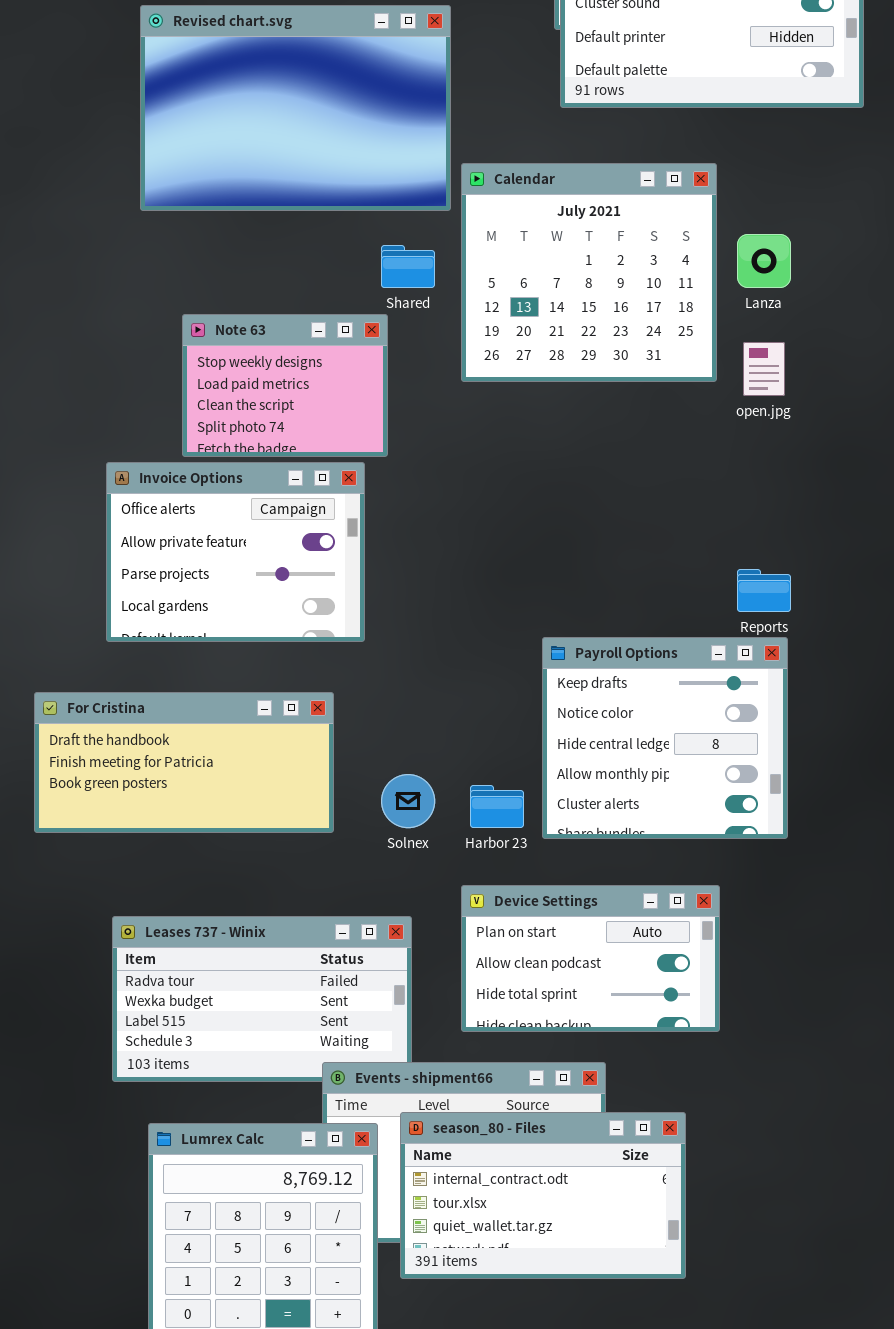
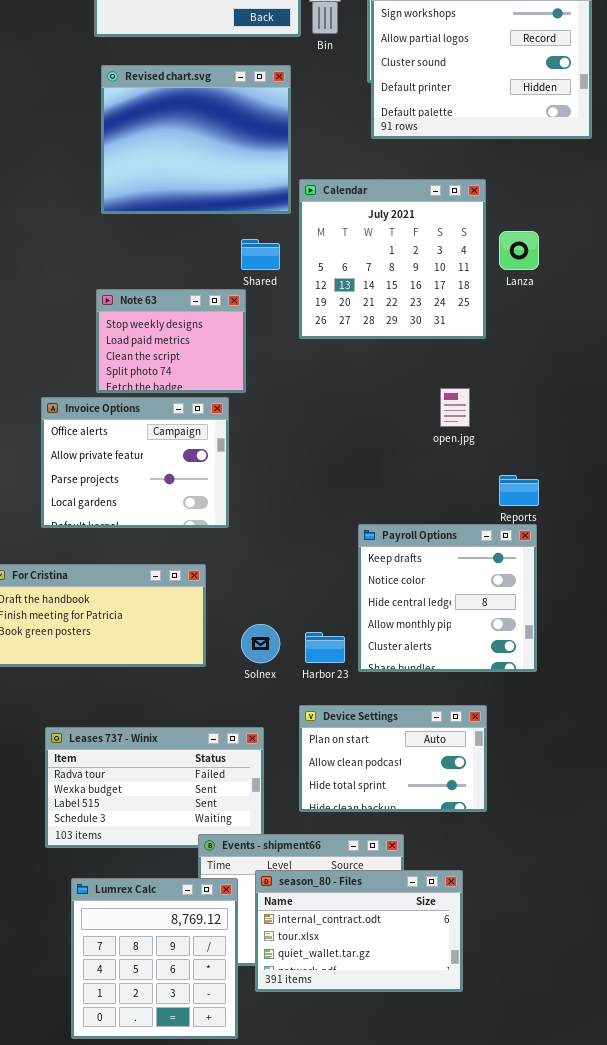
Revised chart.svg: [140,5,451,211] -> [101,65,291,214], resized
open.jpg: [743,342,785,396] -> [440,388,470,427], moved

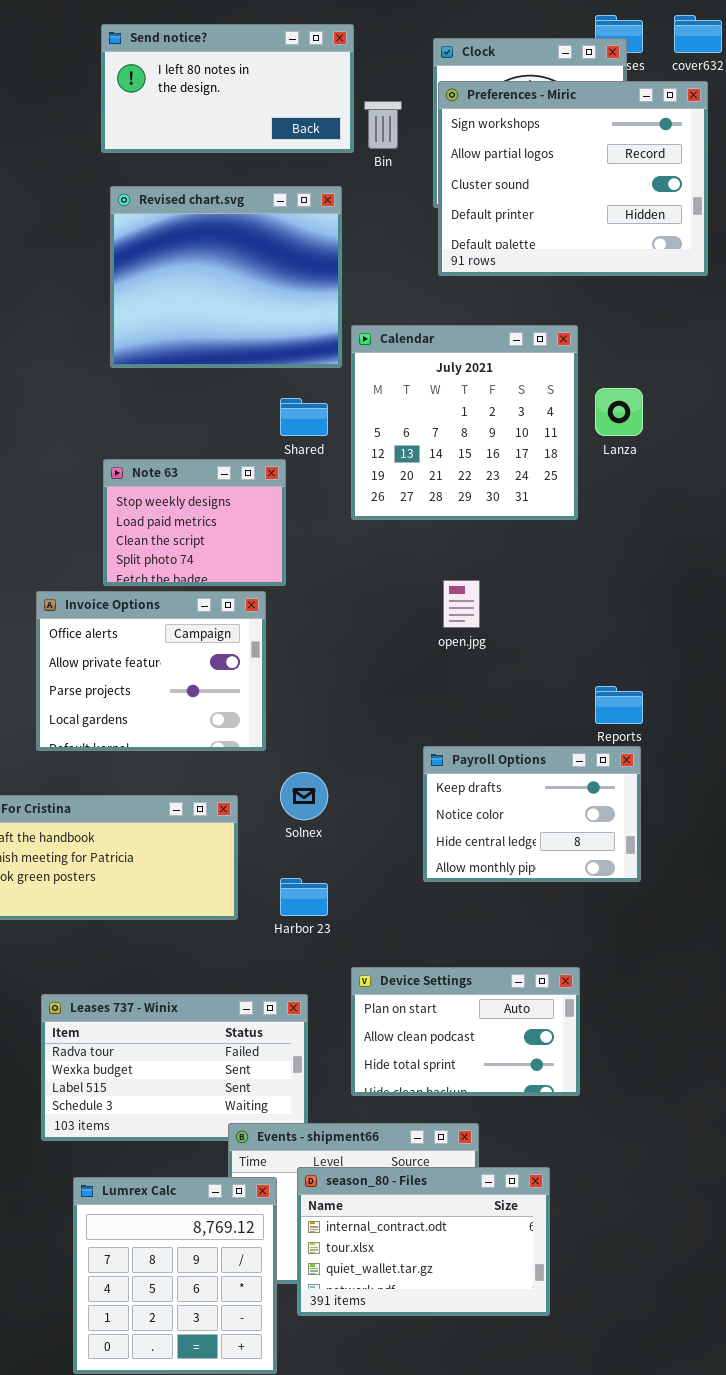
open.jpg: [440,388,470,427] -> [443,580,480,628], moved
Payroll Options: [358,524,537,672] -> [423,746,641,882], resized
Solnex: [241,624,280,663] -> [280,772,328,820], moved
Harbor 23: [305,632,345,663] -> [280,878,328,916], moved

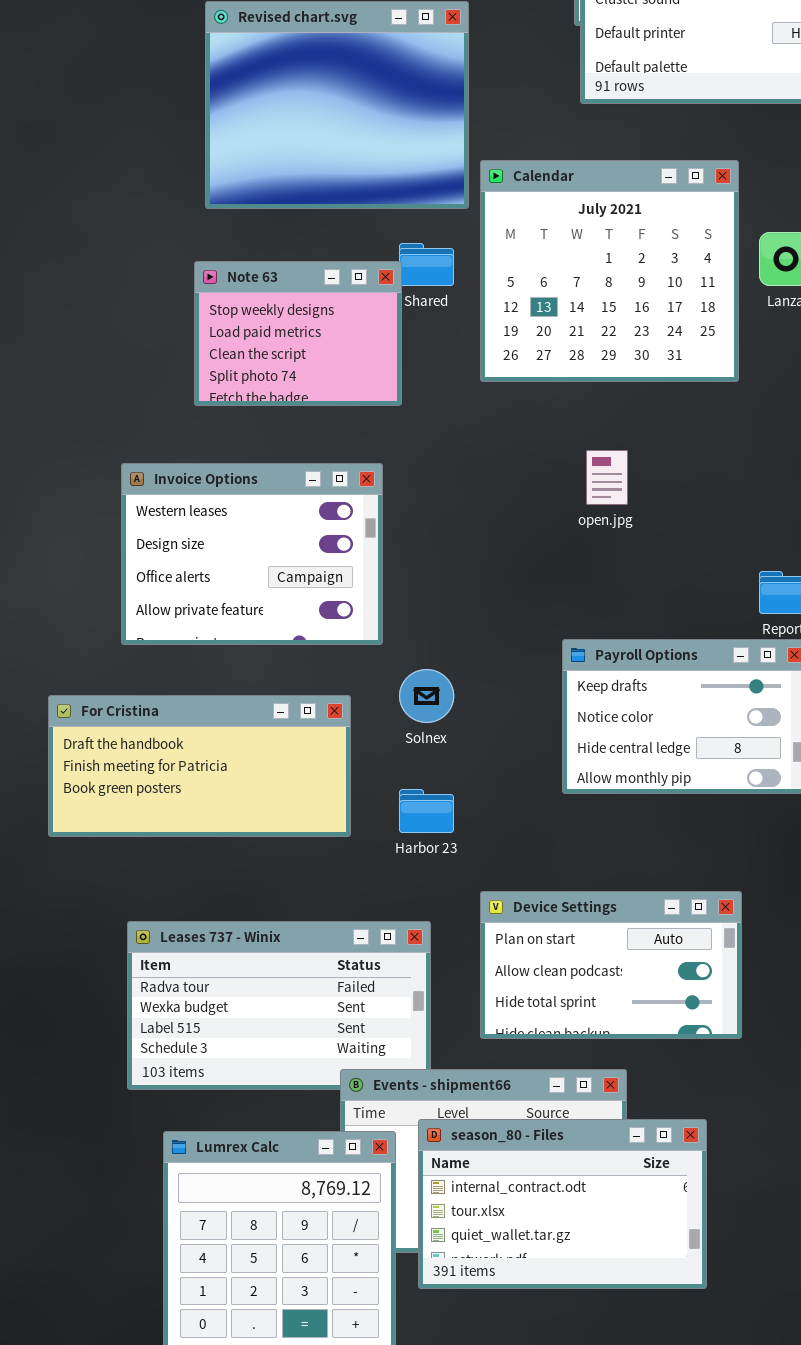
Note 63: [103,459,286,586] -> [194,261,402,406], moved
Invoice Options: [36,591,266,751] -> [121,463,383,645], scrolled up 2 rows

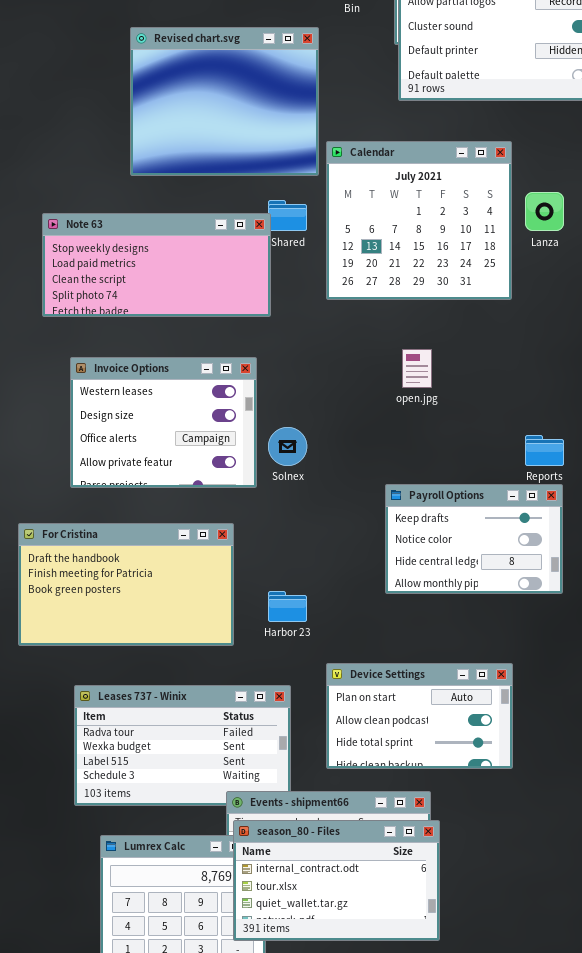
Note 63: [194,261,402,406] -> [42,213,271,317], resized
Solnex: [399,669,454,723] -> [268,427,307,466], moved
For Cristina: [48,695,351,837] -> [18,523,234,646], resized
season_80 - Files: [418,1119,707,1289] -> [233,820,440,941], moved

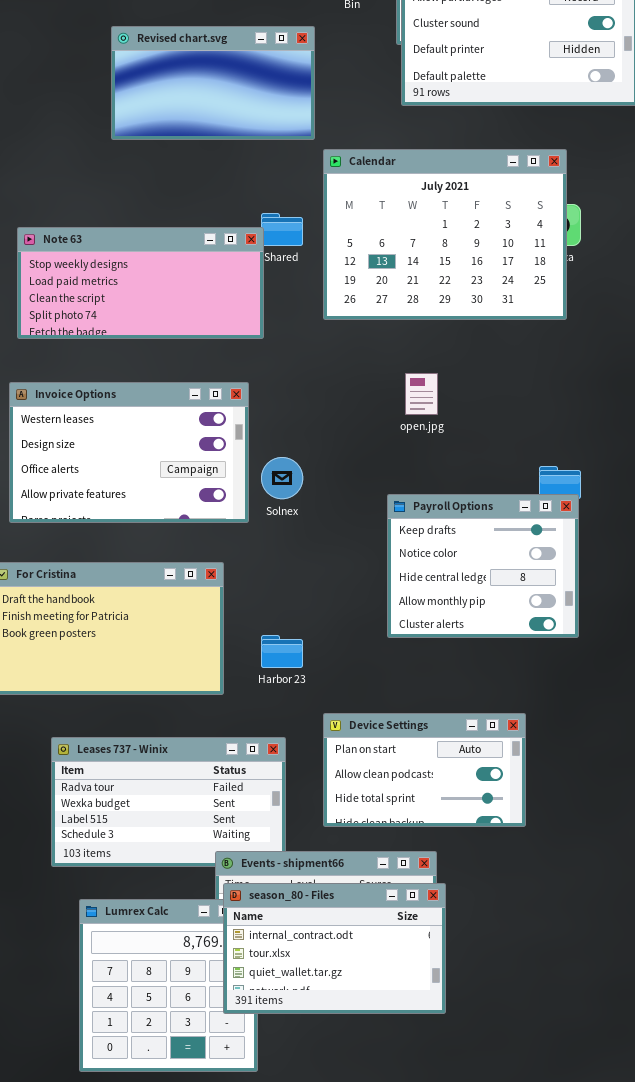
Revised chart.svg: [130,27,319,176] -> [111,26,315,140], resized
Calendar: [326,141,512,300] -> [323,149,567,320], resized
Invoice Options: [70,357,257,488] -> [9,382,249,523], resized
Payroll Options: [385,484,563,594] -> [387,494,579,638], resized

